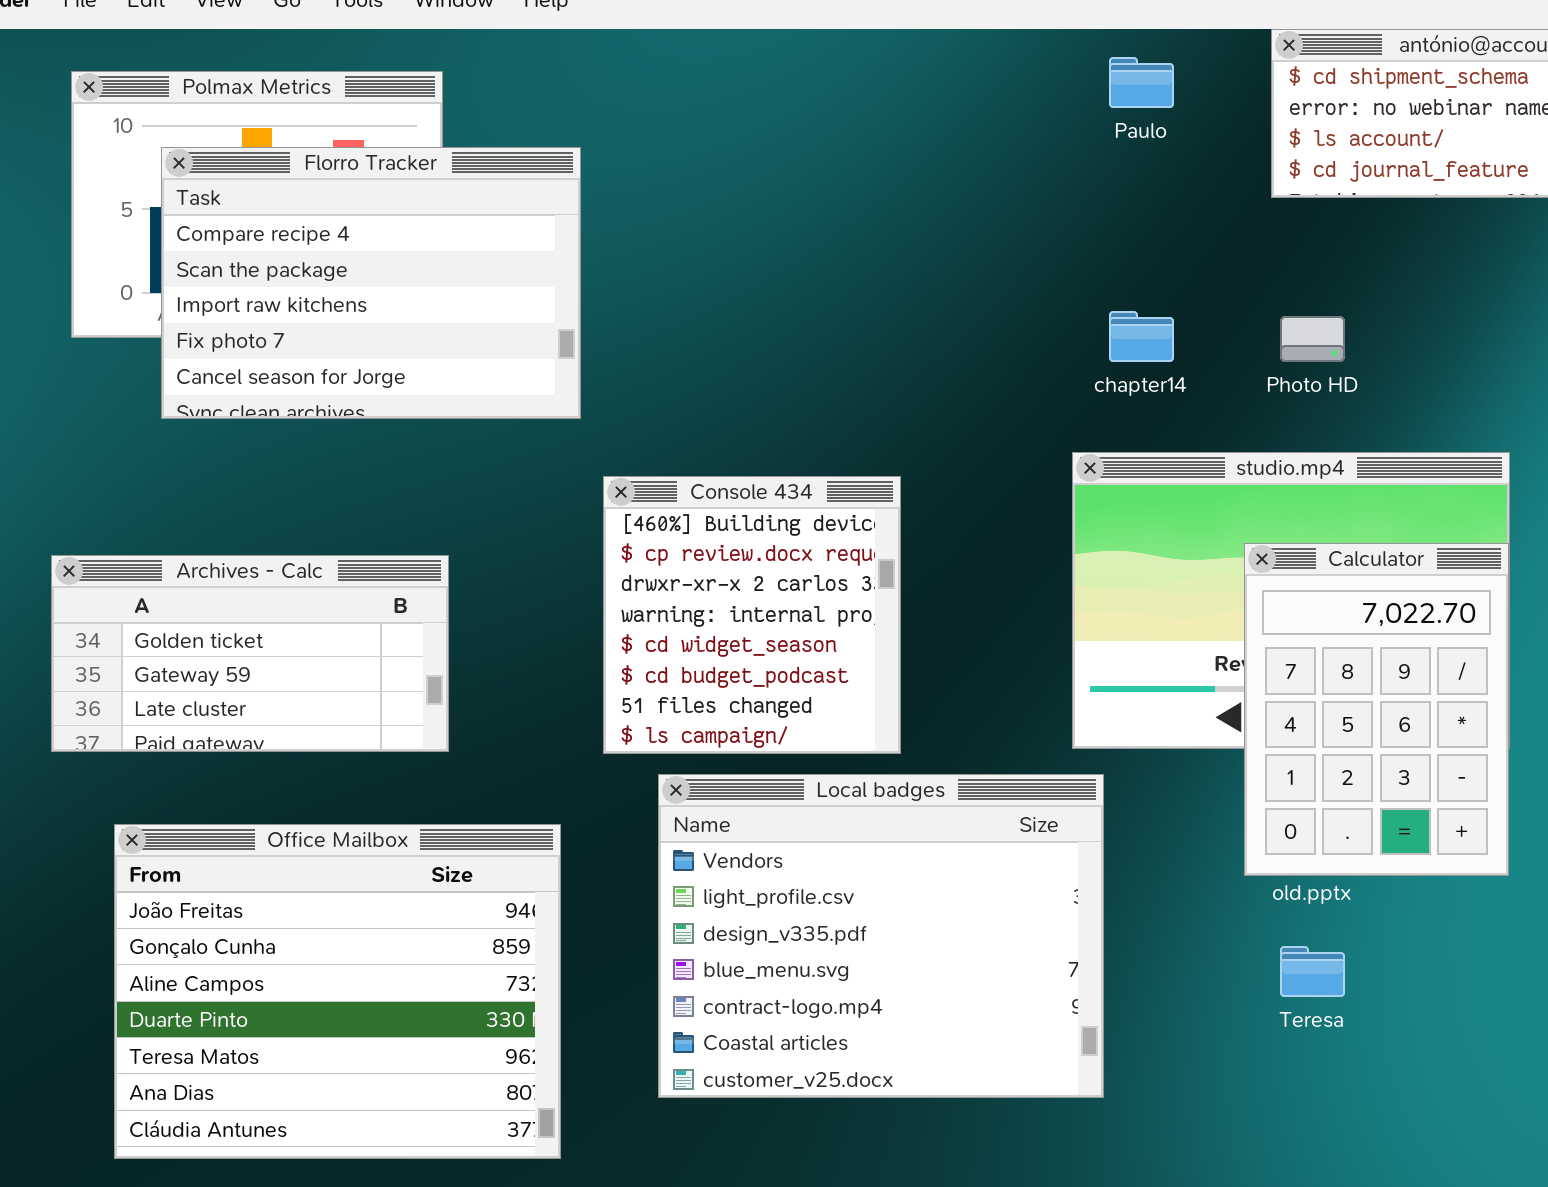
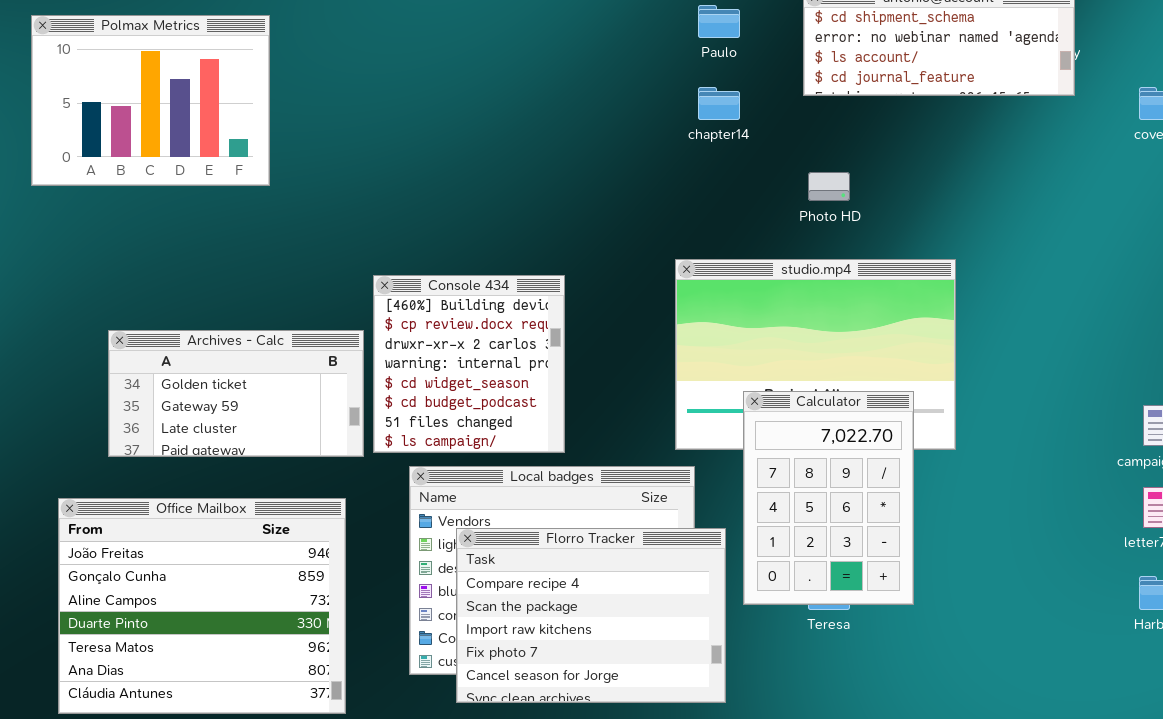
Florro Tracker: [161,147,581,419] -> [456,528,726,703], moved
chapter14: [1109,311,1174,362] -> [698,87,740,120], moved
Calculator: [1244,543,1509,876] -> [743,391,914,605], moved
Archives - Calc: [51,555,449,752] -> [108,330,364,457], moved

